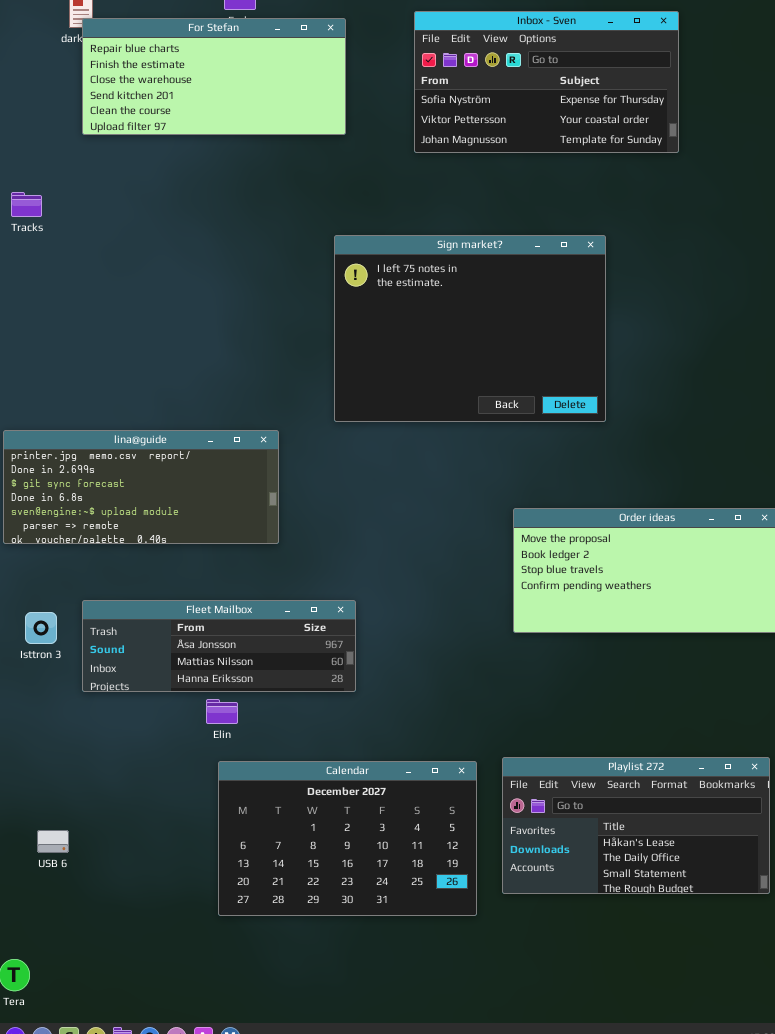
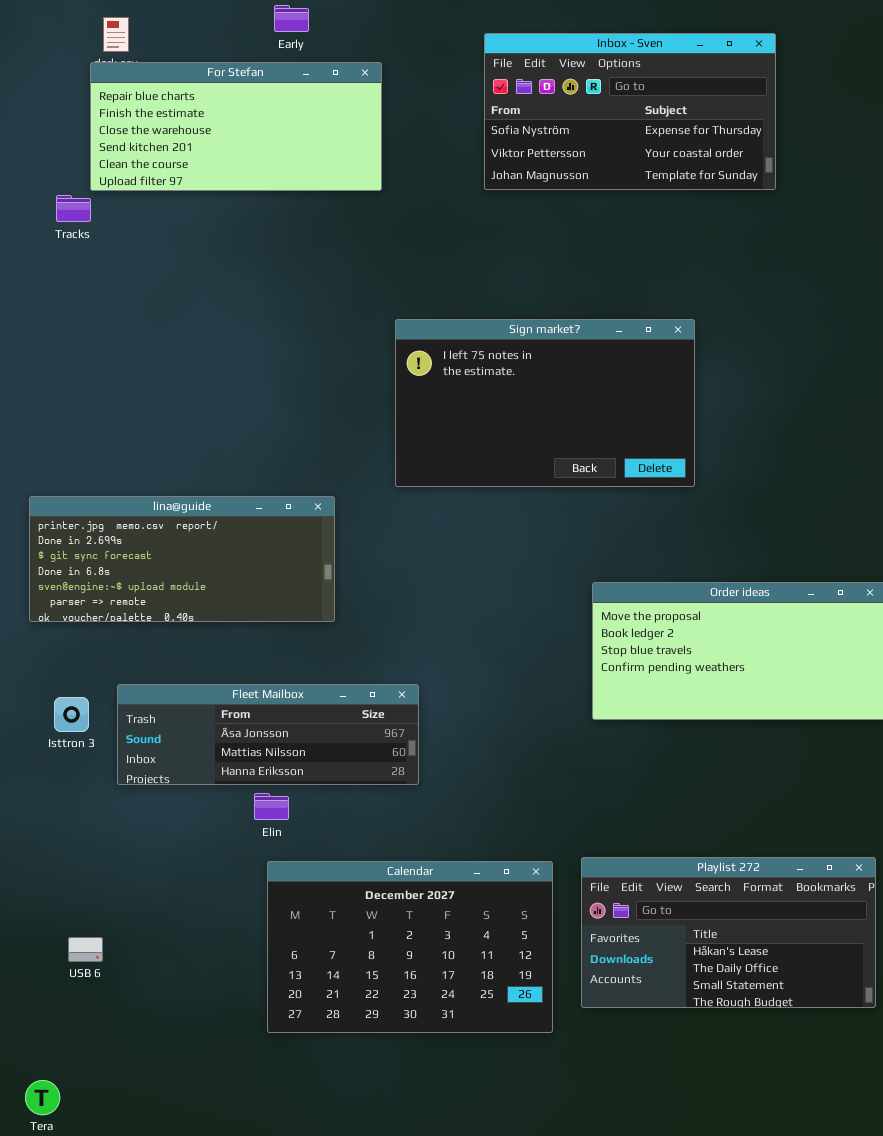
For Stefan: [82,18,346,135] -> [90,62,382,191], moved
Tracks: [11,192,42,217] -> [56,195,91,222], moved
Sign market?: [334,235,606,422] -> [395,319,695,487], resized

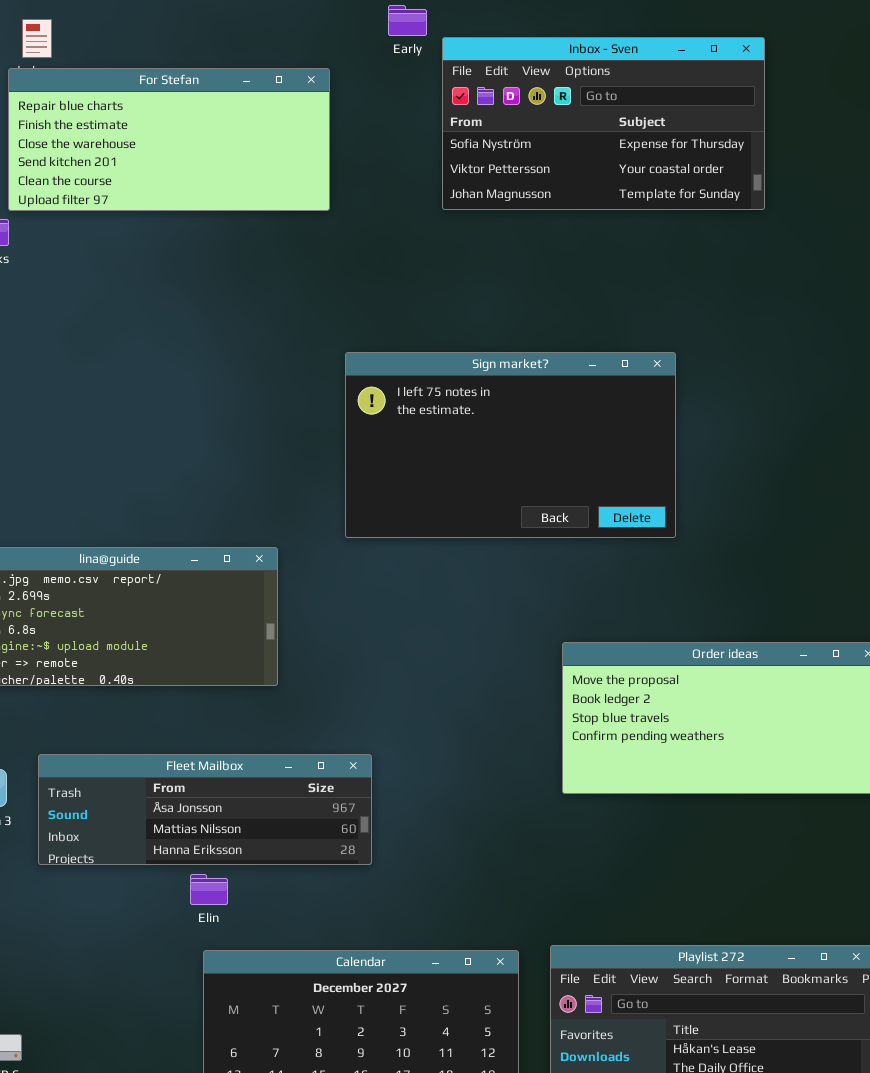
Early: [274,5,309,32] -> [388,5,427,36], moved

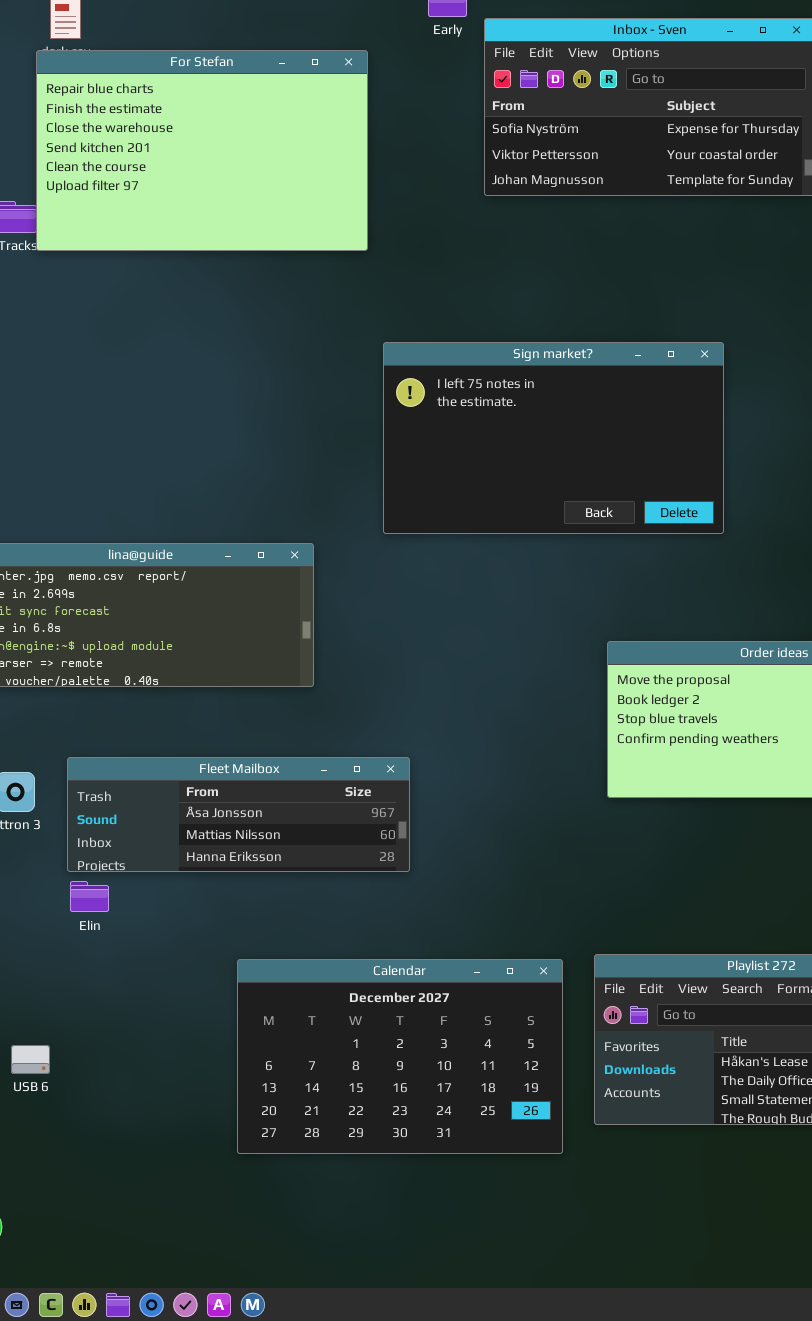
For Stefan: [8,68,330,211] -> [36,50,368,251], resized
Elin: [190,874,228,905] -> [70,881,109,912], moved

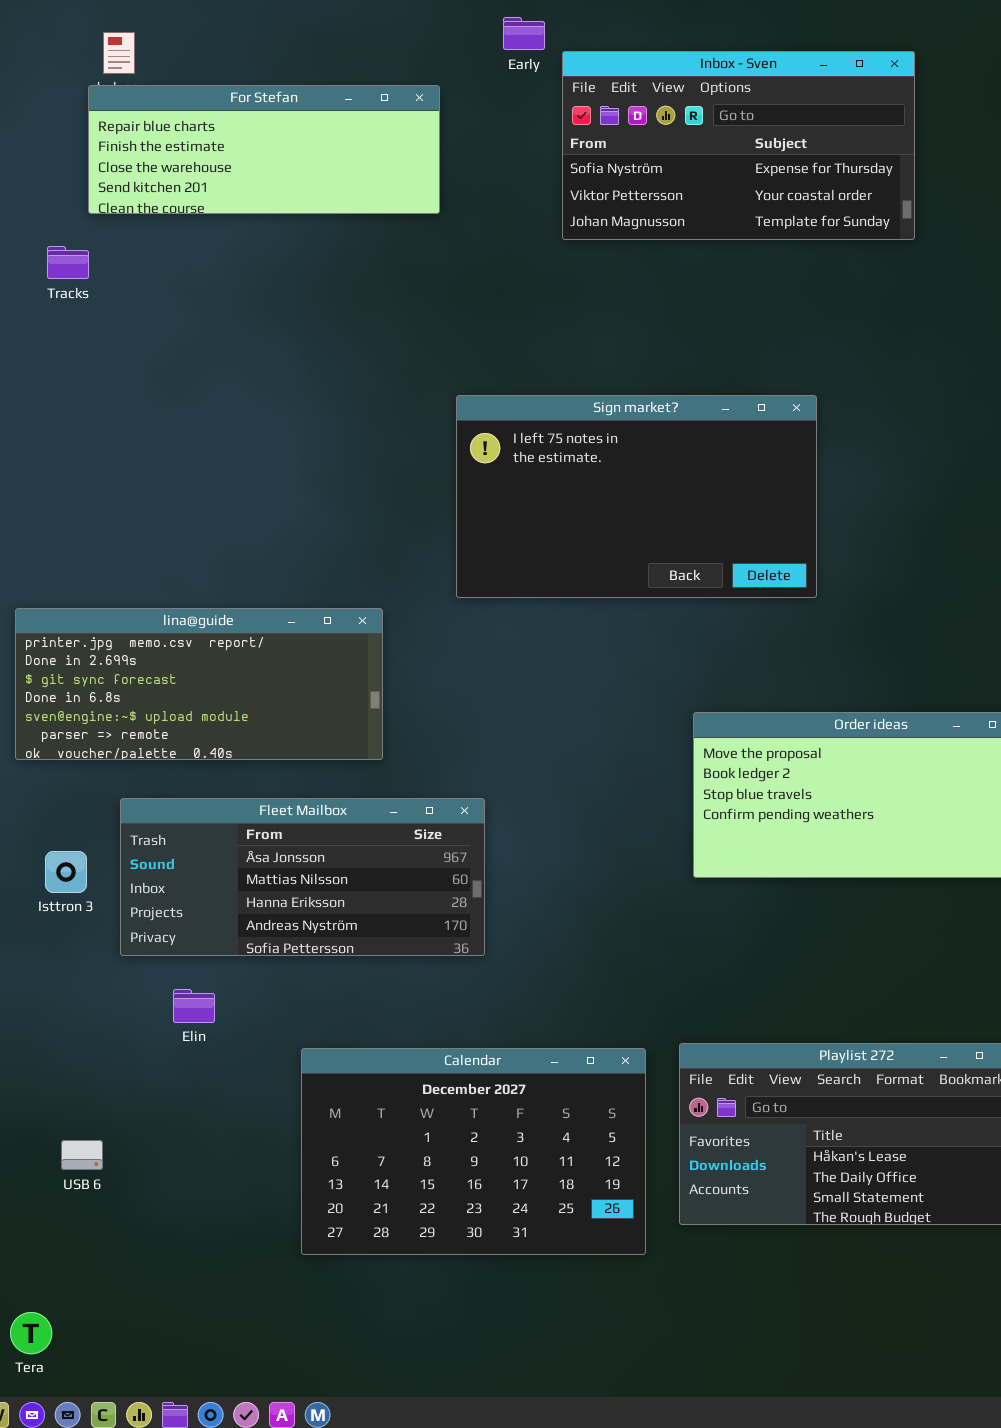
For Stefan: [36,50,368,251] -> [88,85,440,214], resized
Fleet Mailbox: [67,757,410,872] -> [120,798,485,956], resized
Elin: [70,881,109,912] -> [173,989,215,1023], moved

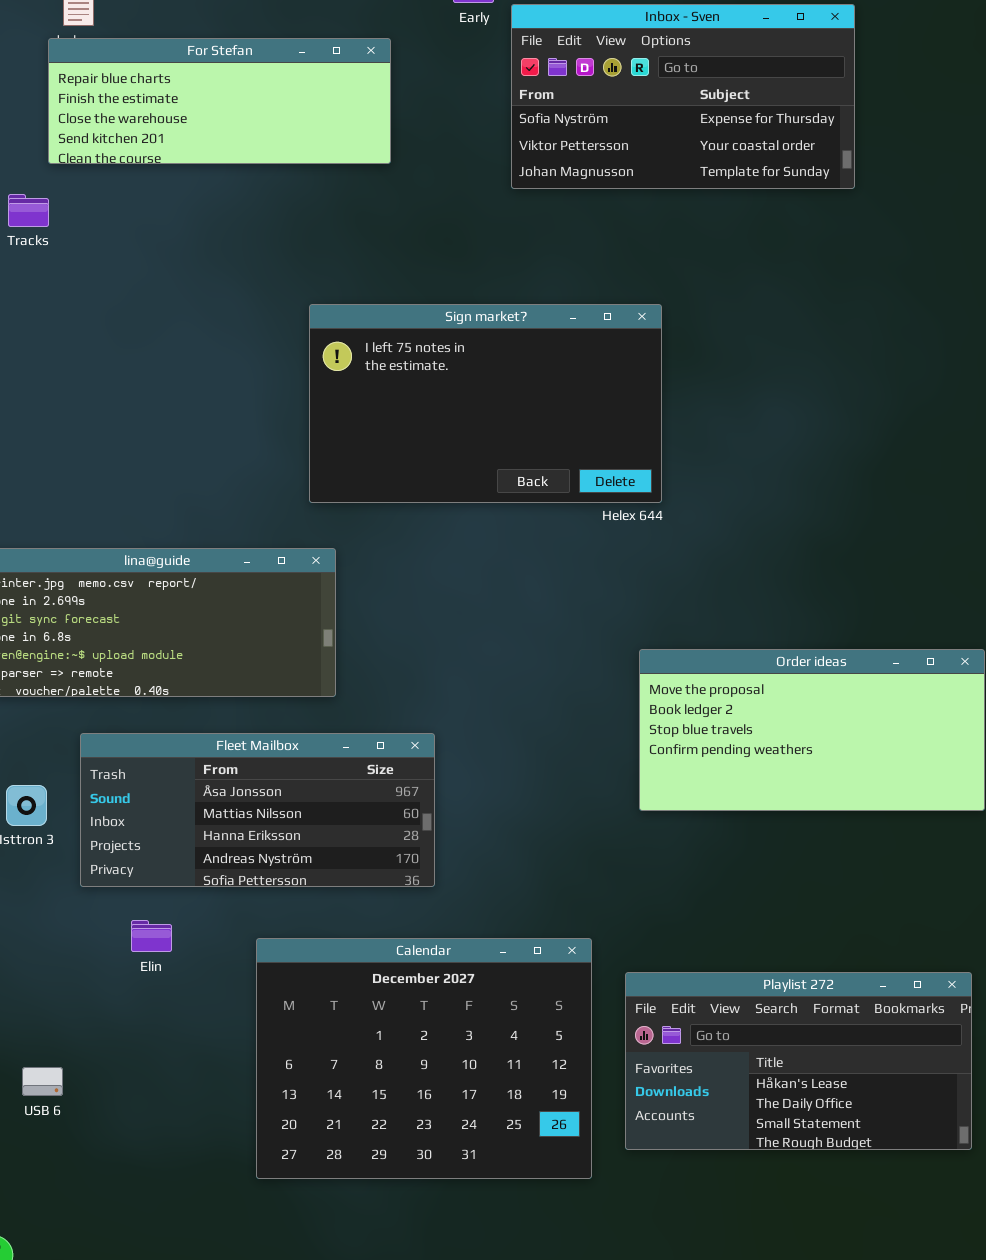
Sign market?: [456,395,817,598] -> [309,304,662,503], moved
Calendar: [301,1048,646,1255] -> [256,938,592,1179], resized

